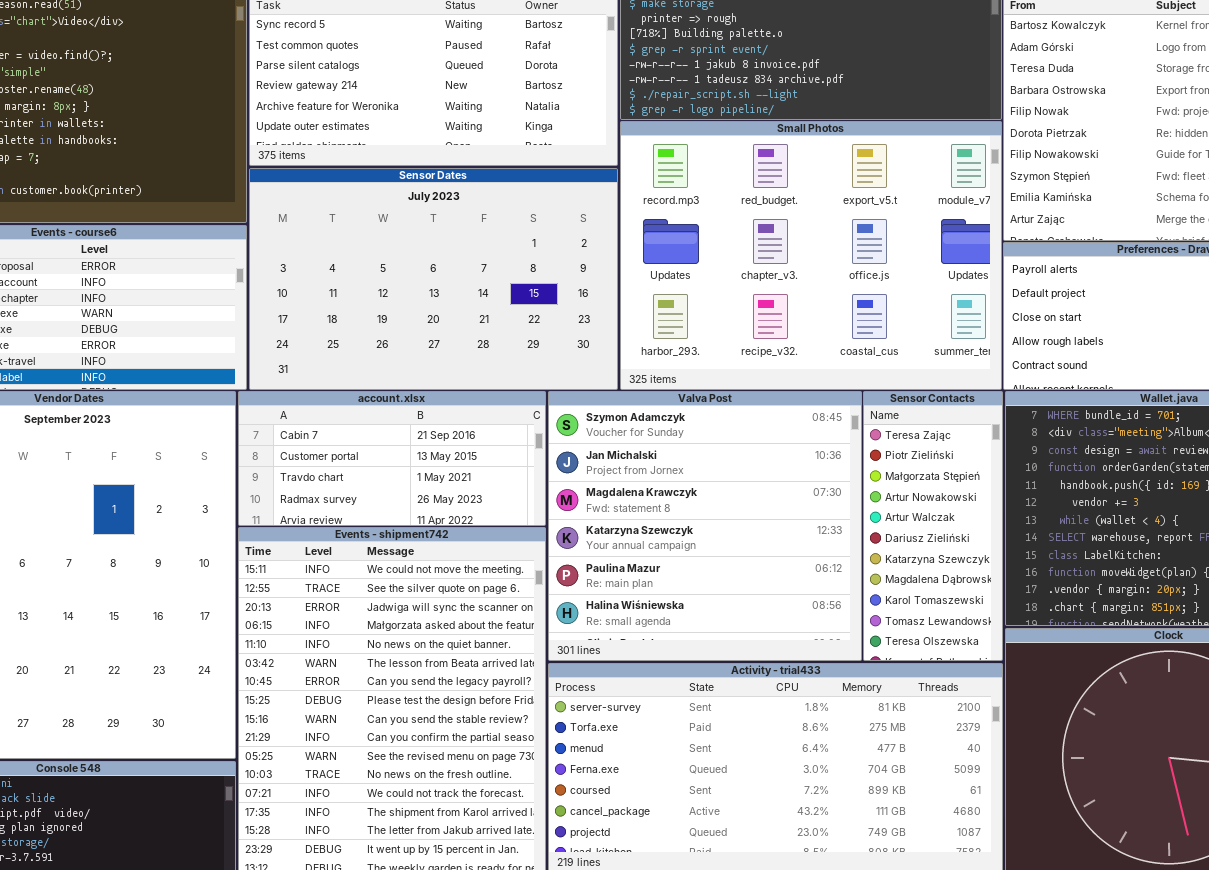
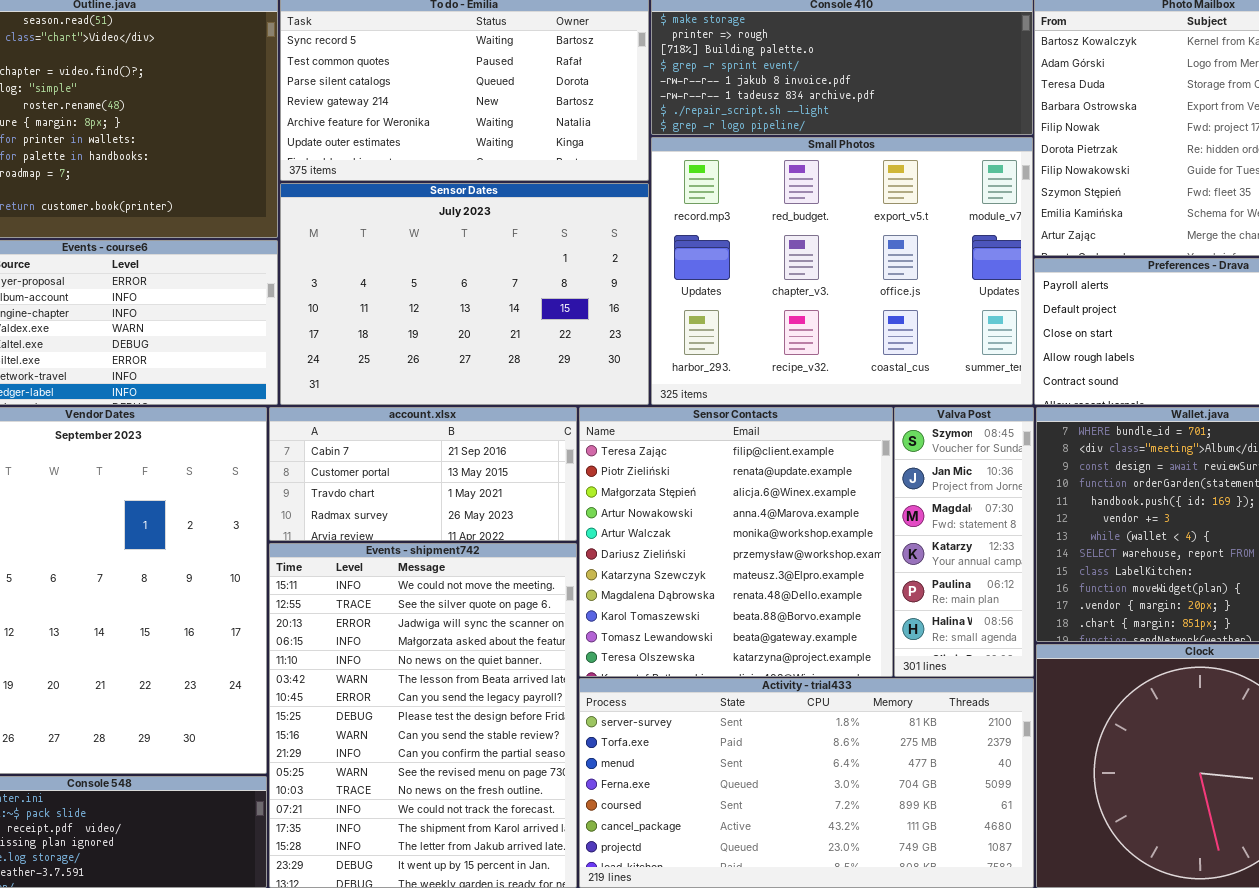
Valva Post: [548,391,862,661] -> [894,407,1034,677], moved, resized
Sensor Contacts: [863,391,1003,661] -> [579,407,893,677], moved, resized

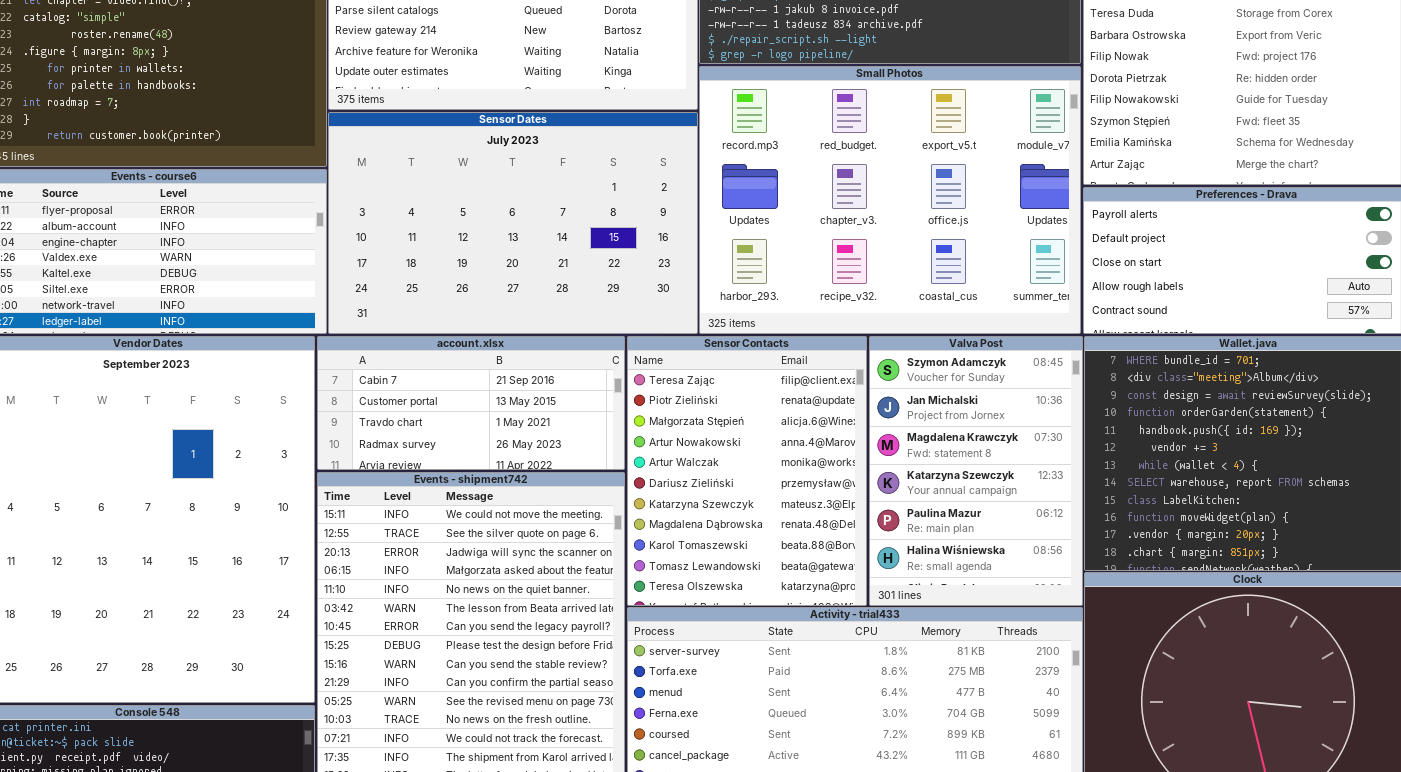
Sensor Contacts: [579,407,893,677] -> [627,336,867,606], resized
Valva Post: [894,407,1034,677] -> [869,336,1083,606], resized

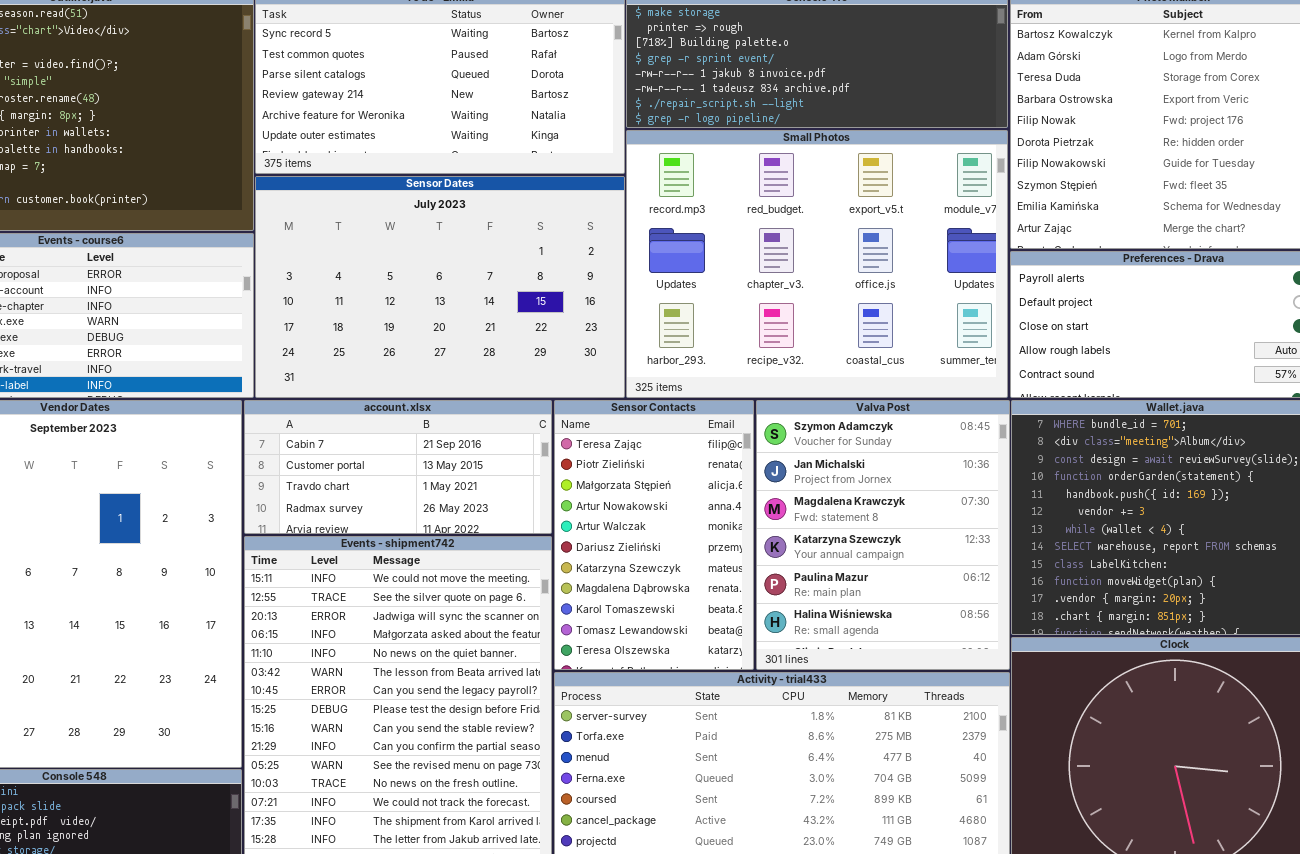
Sensor Contacts: [627,336,867,606] -> [554,400,754,670], resized
Valva Post: [869,336,1083,606] -> [756,400,1010,670], resized

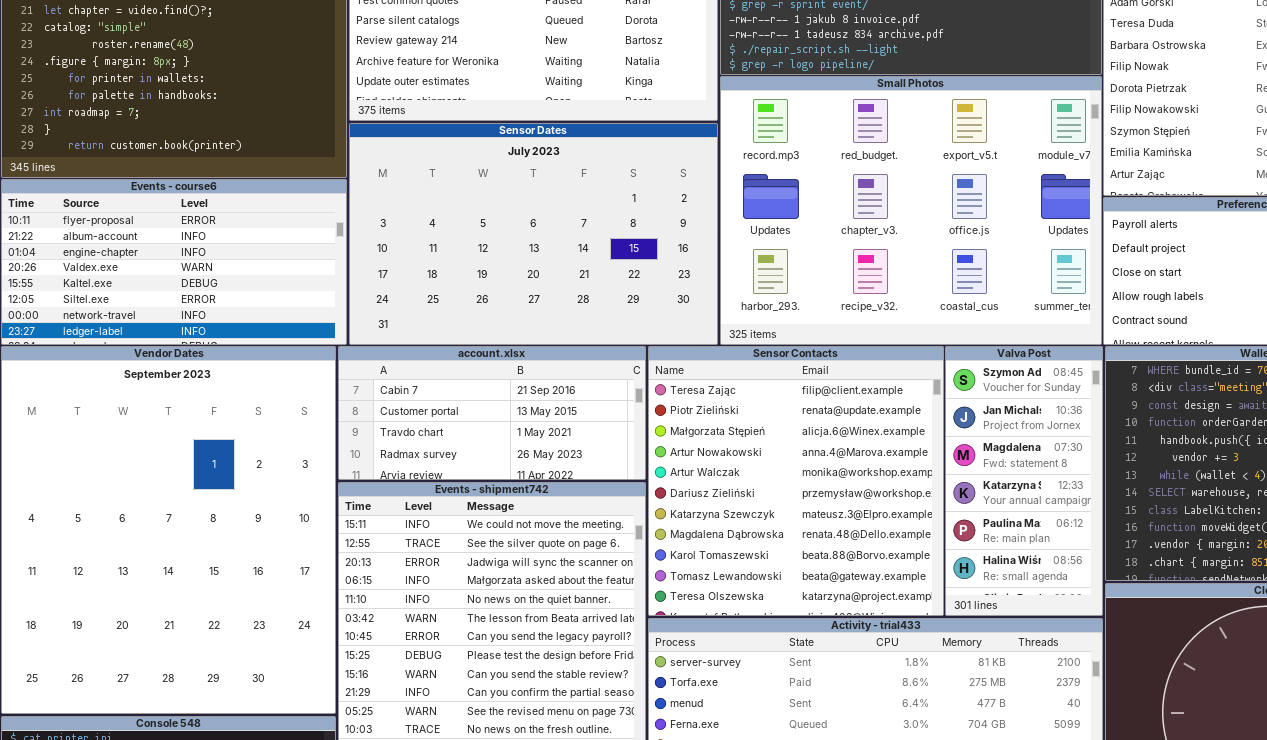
Sensor Contacts: [554,400,754,670] -> [648,346,944,616], resized
Valva Post: [756,400,1010,670] -> [945,346,1103,616], resized

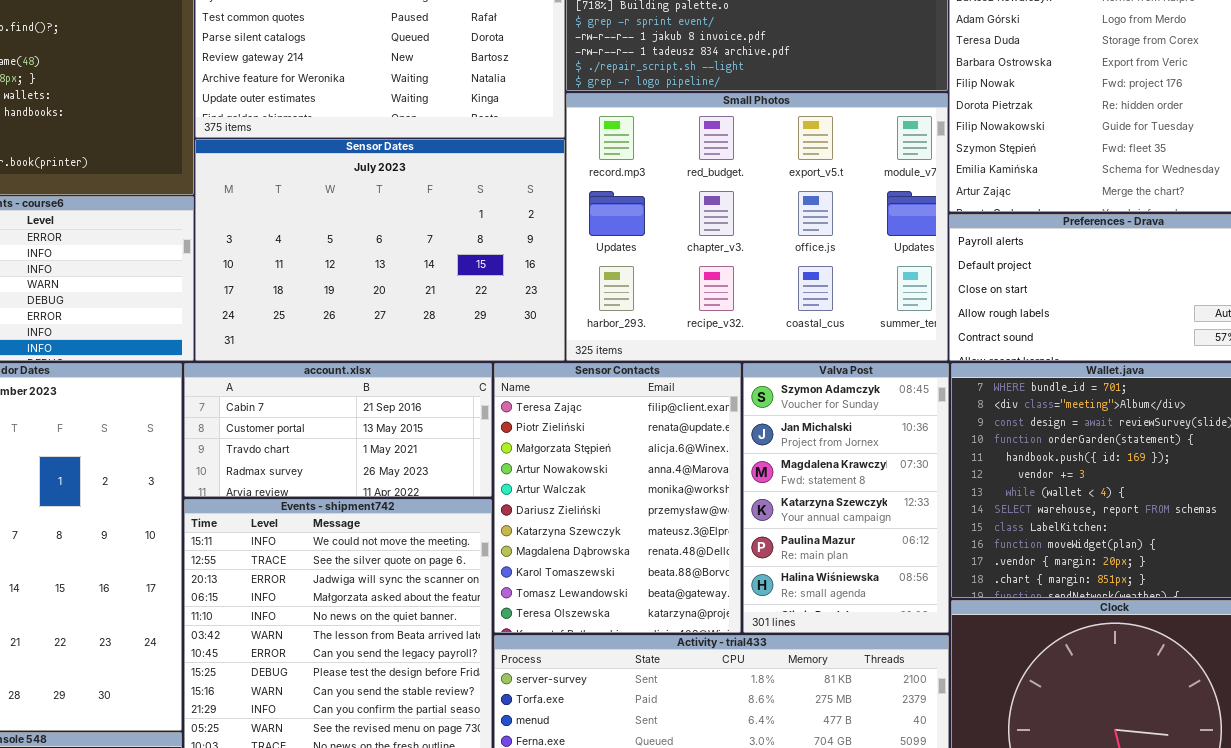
Sensor Contacts: [648,346,944,616] -> [494,363,741,633], resized
Valva Post: [945,346,1103,616] -> [743,363,949,633], resized

